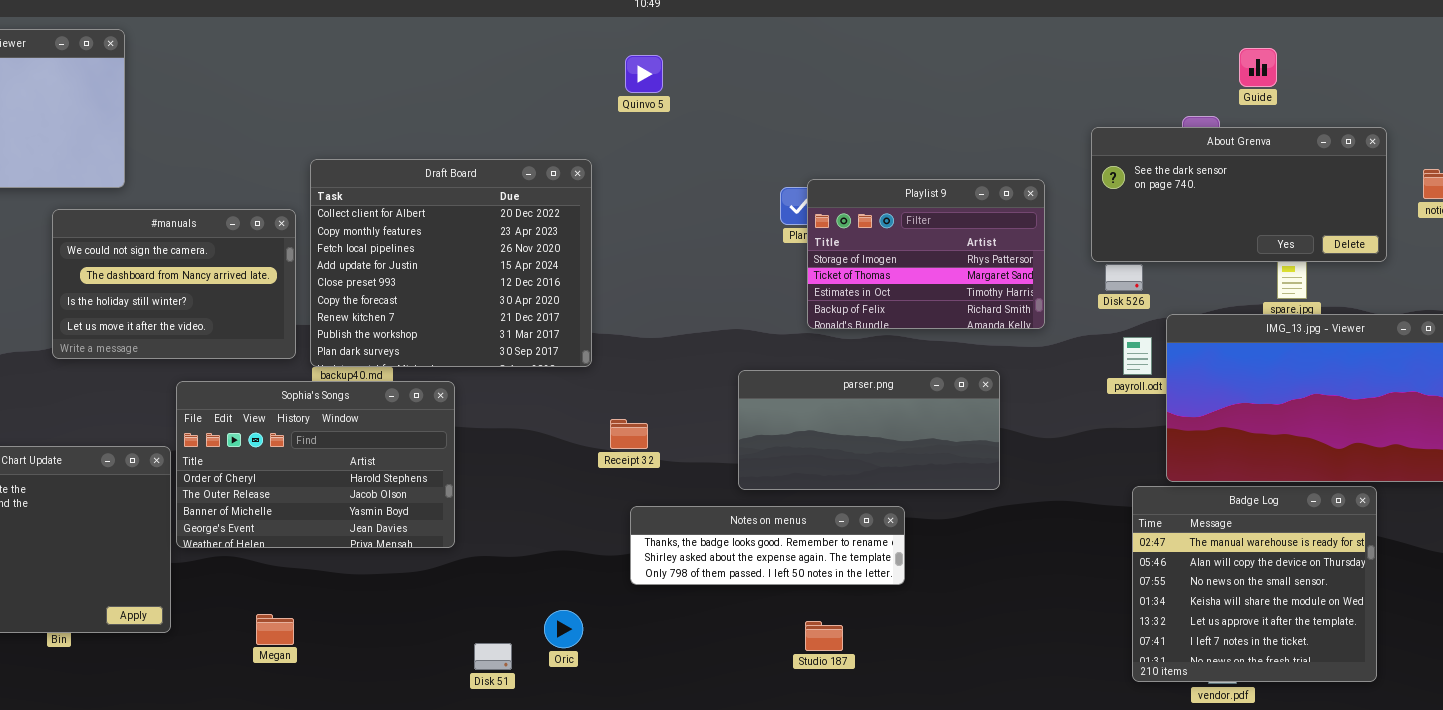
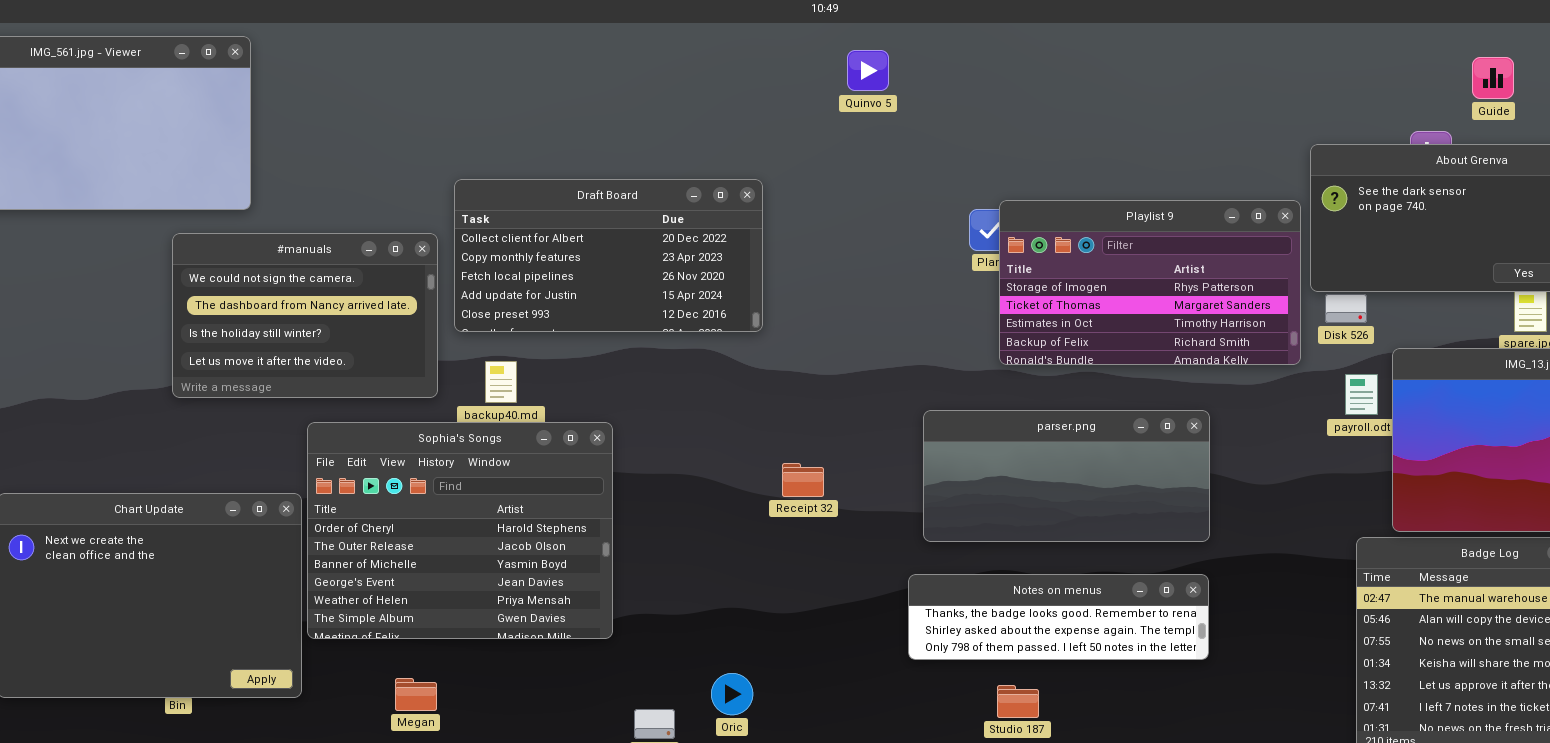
Quinvo 5: [625,55,663,93] -> [847,50,889,91], moved
Draft Board: [310,159,592,367] -> [454,179,763,332], resized
Playlist 9: [807,179,1045,329] -> [999,200,1301,365], resized
Sophia's Songs: [176,381,455,548] -> [307,422,613,639], resized
Notes on menus: [630,506,905,585] -> [908,574,1209,660], moved

